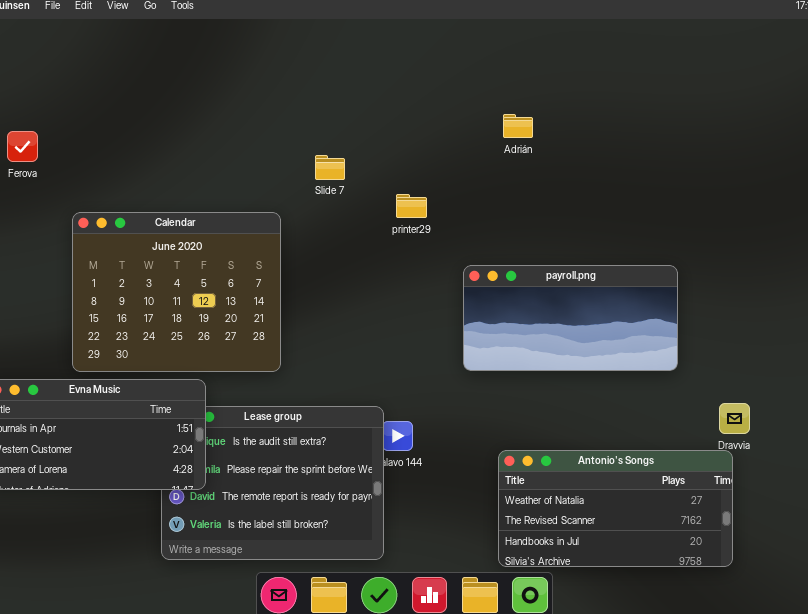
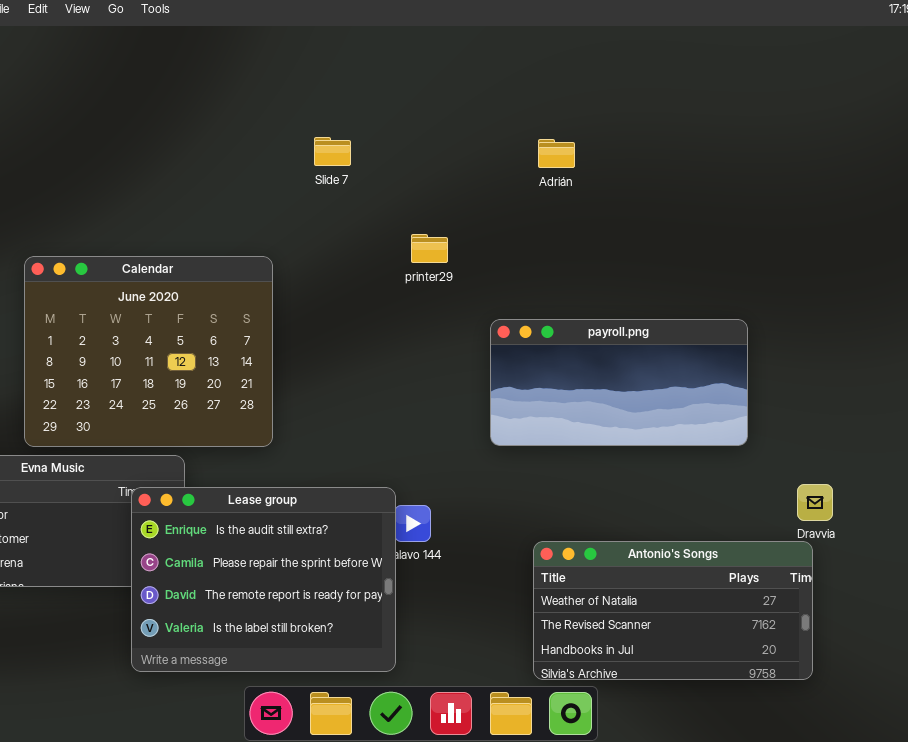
Slide 7: [315,155,345,180] -> [314,137,351,166], moved
Lease group: [161,406,384,560] -> [131,487,396,672], raised

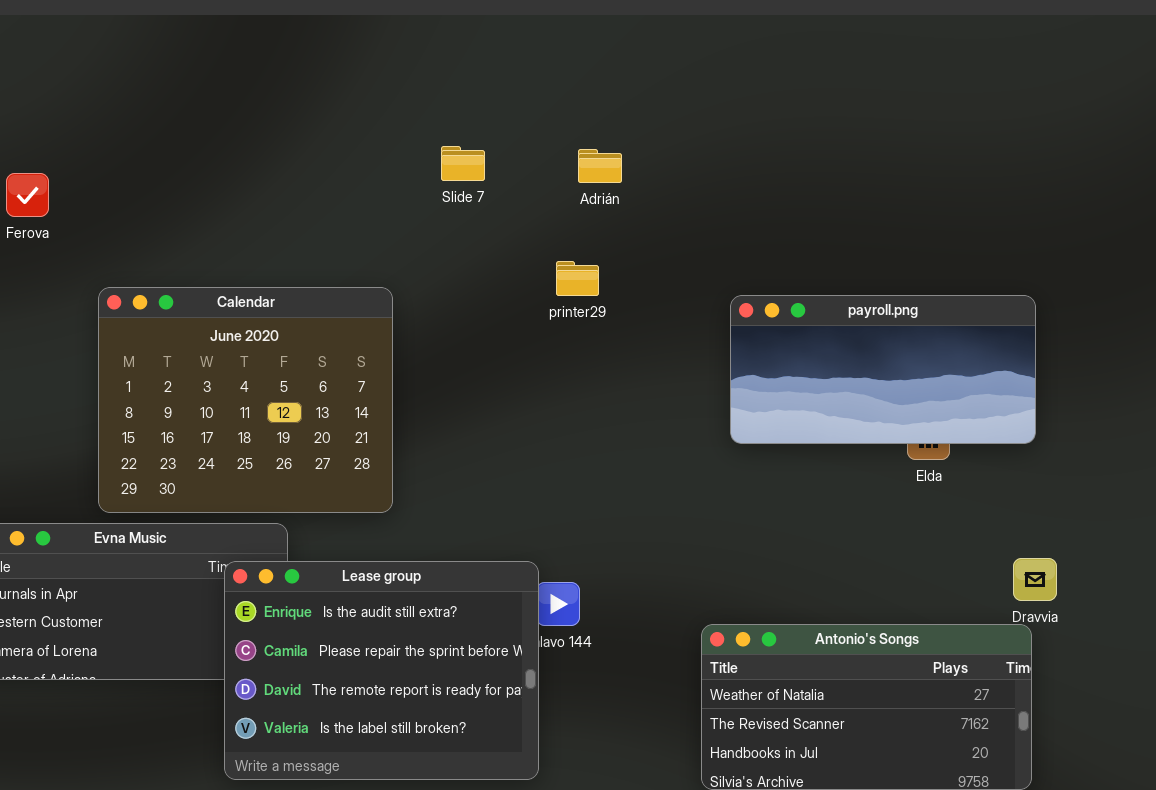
Adrián: [538,139,575,168] -> [578,149,622,183], moved
payroll.png: [490,319,748,446] -> [730,295,1036,444], moved

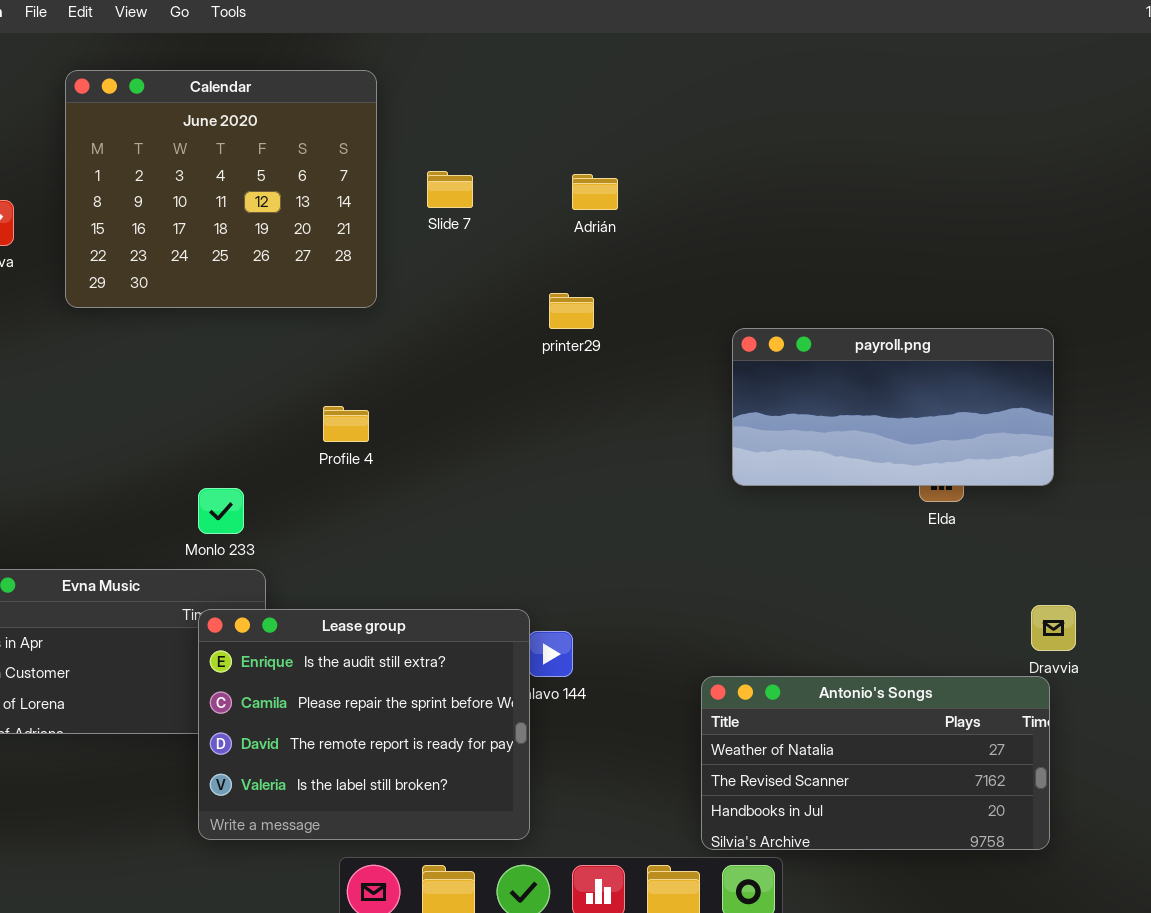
Calendar: [98,287,393,513] -> [65,70,377,308], moved

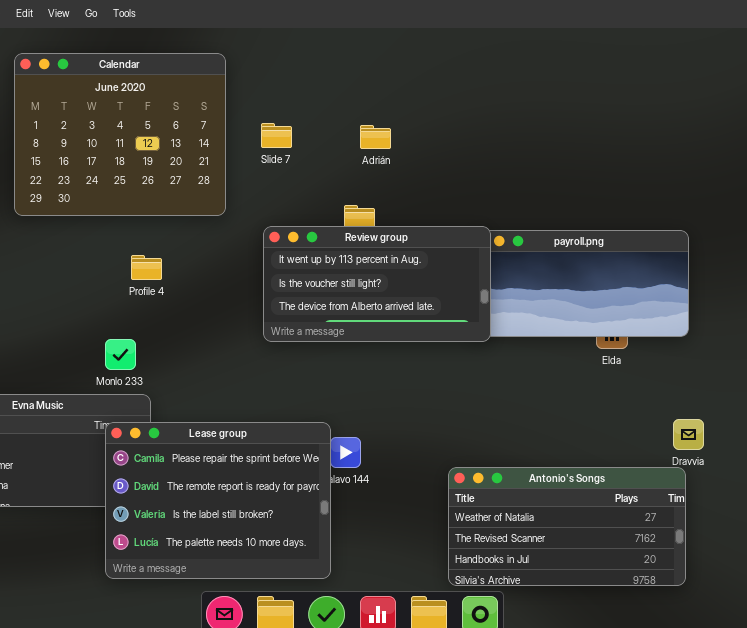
Review group: none -> [263,226,491,342], opened
Profile 4: [323,406,369,442] -> [131,255,162,280], moved
Lease group: [198,609,530,840] -> [105,422,331,579], scrolled down 1 row

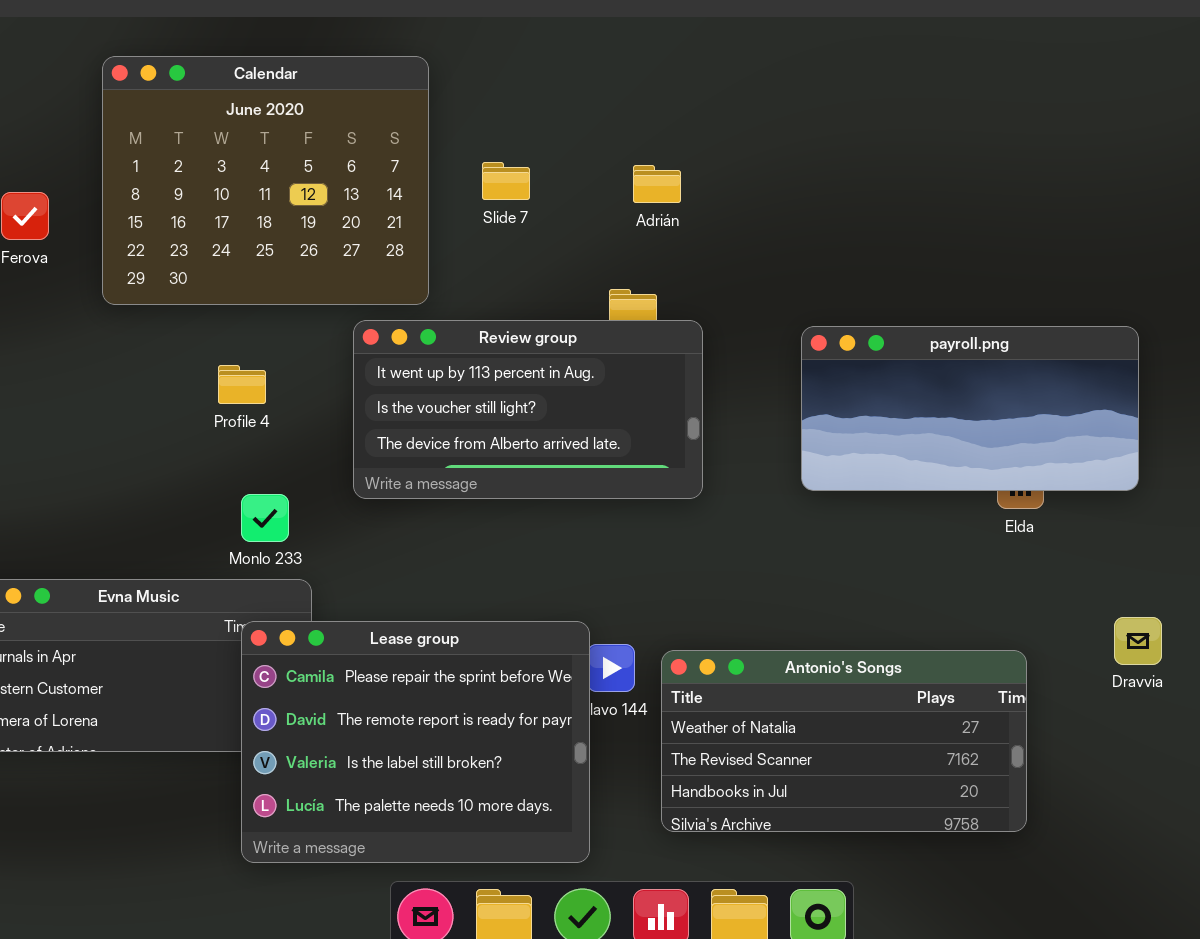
Review group: [263,226,491,342] -> [353,320,703,499], moved
Profile 4: [131,255,162,280] -> [218,365,266,404], moved
Antonio's Songs: [448,467,686,586] -> [661,650,1027,832], moved

